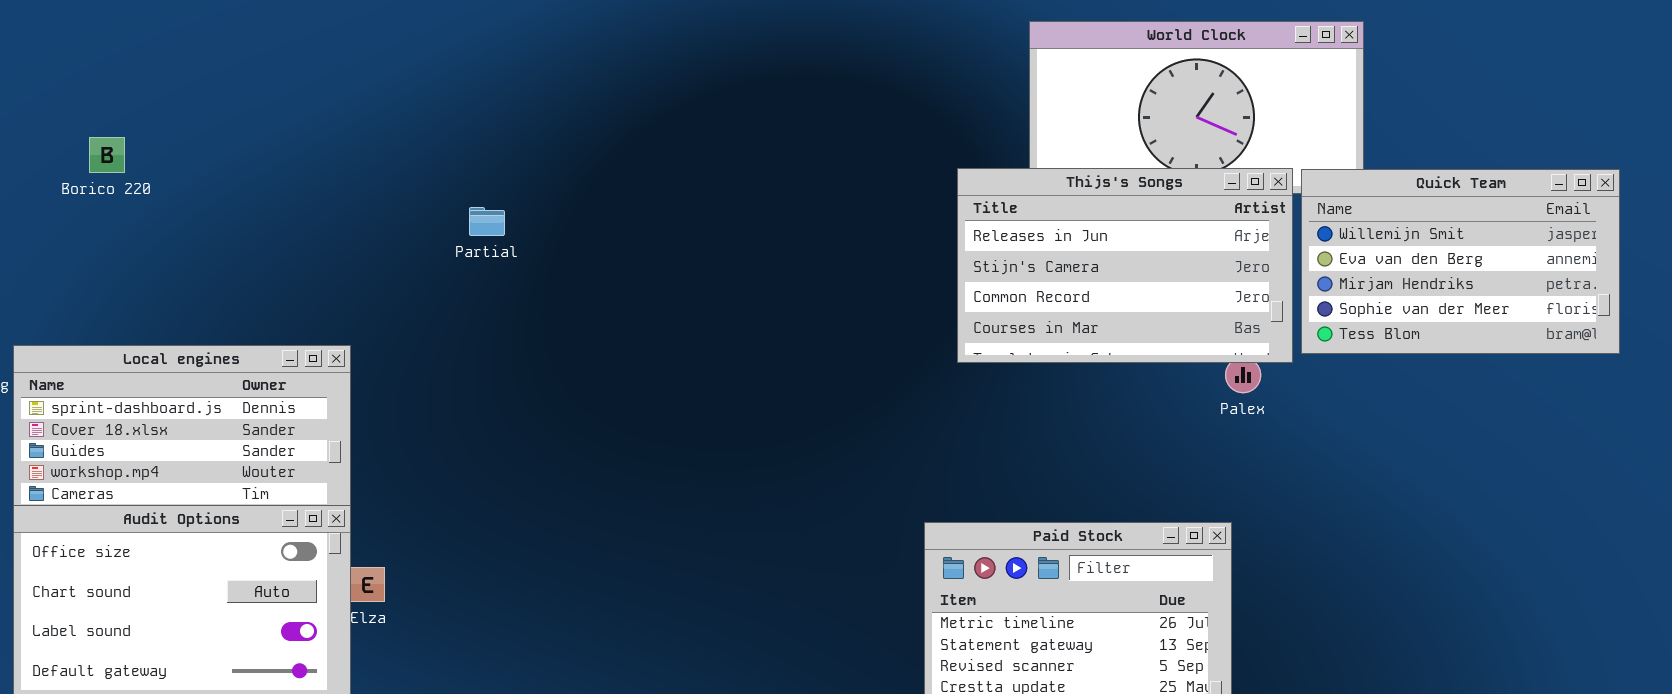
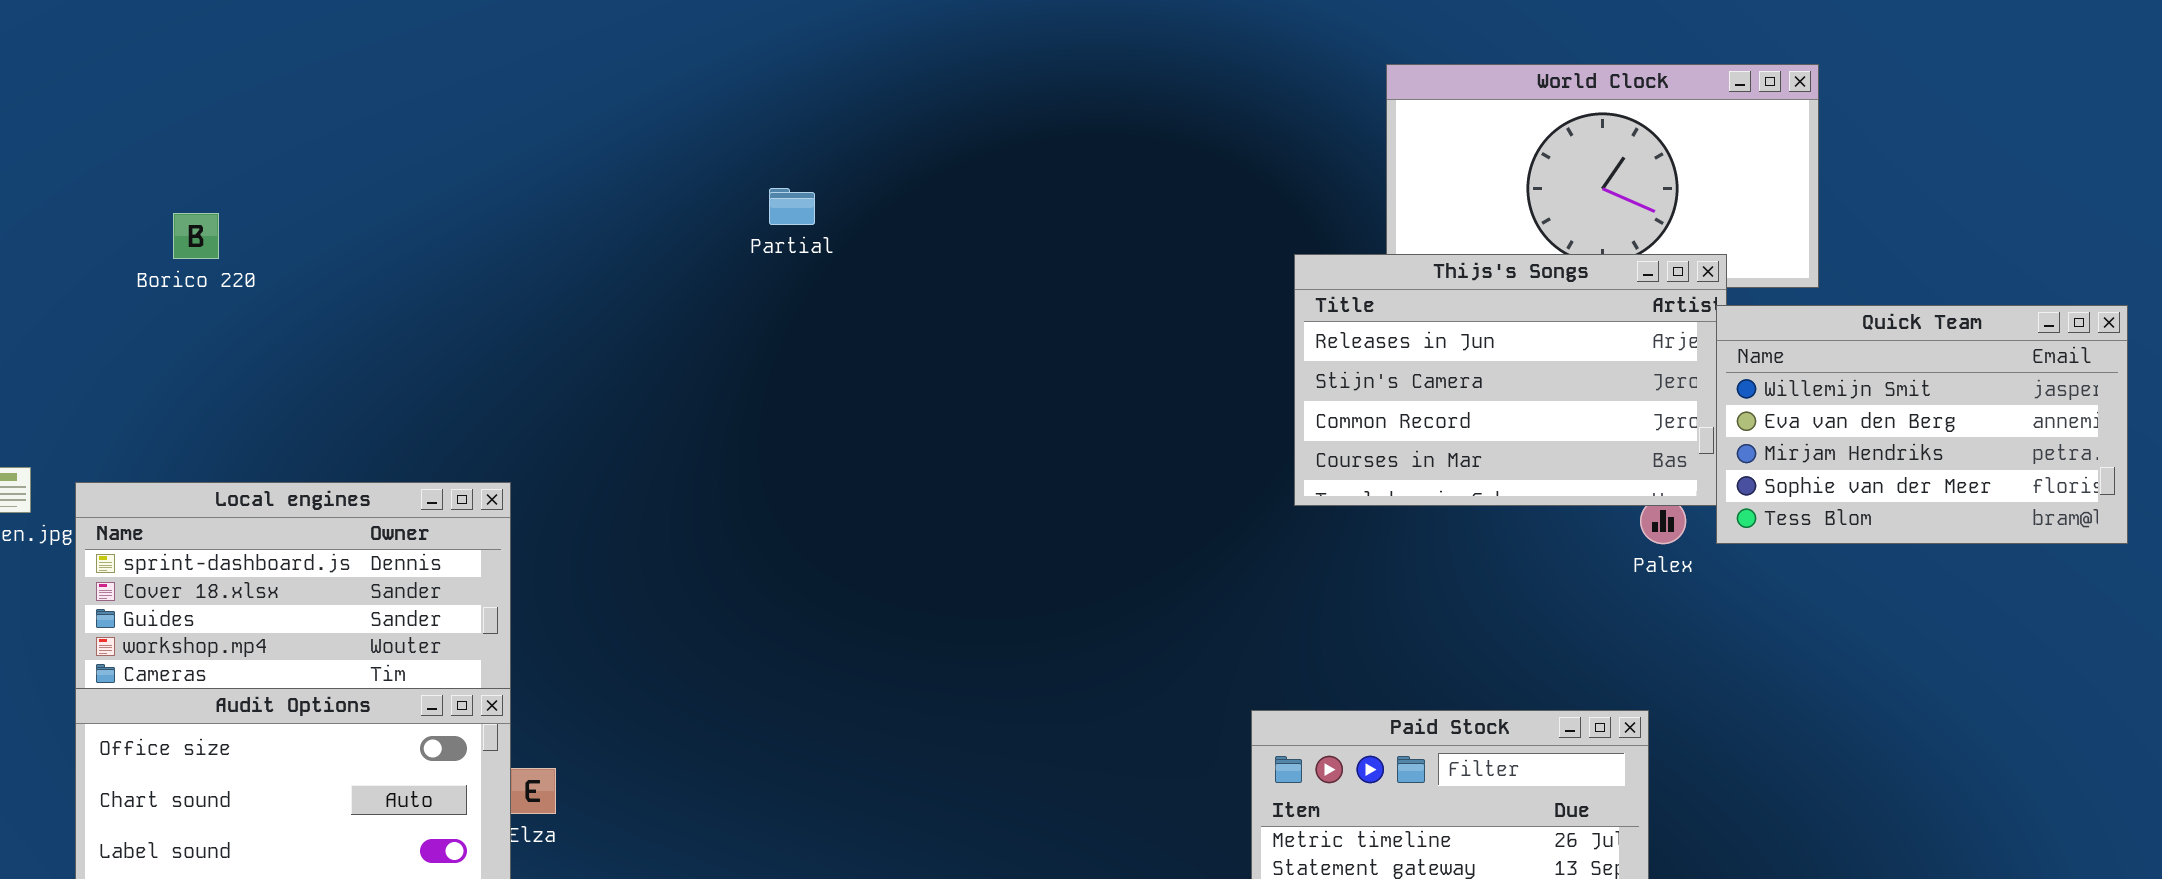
Quick Team: [1301,169,1620,354] -> [1716,305,2128,544], moved
Partial: [469,207,505,236] -> [769,188,815,225], moved

